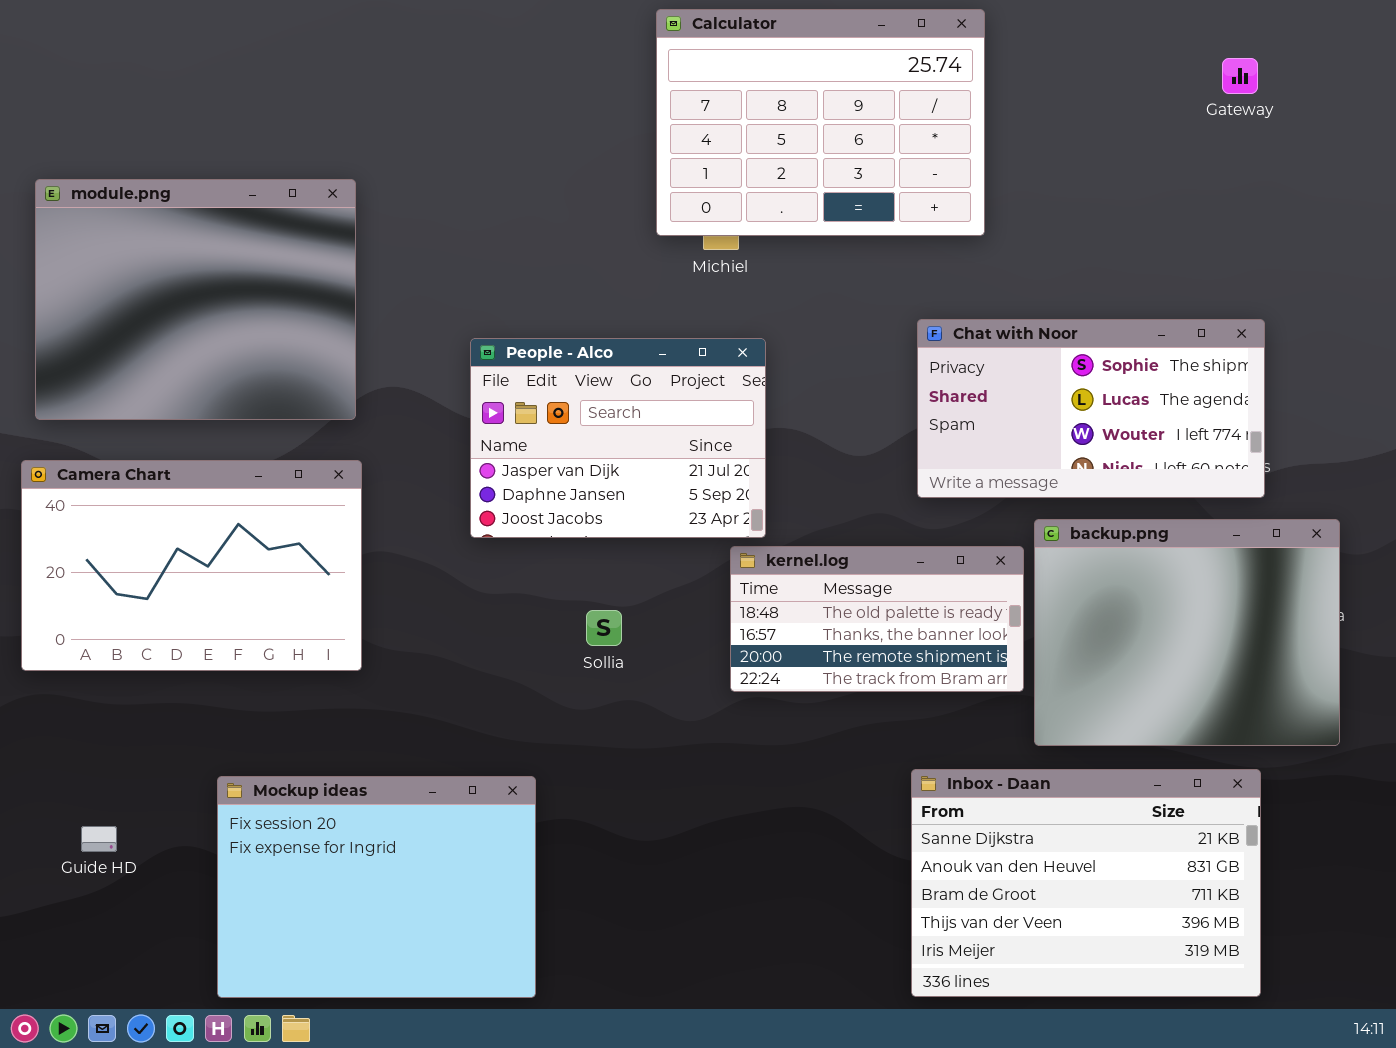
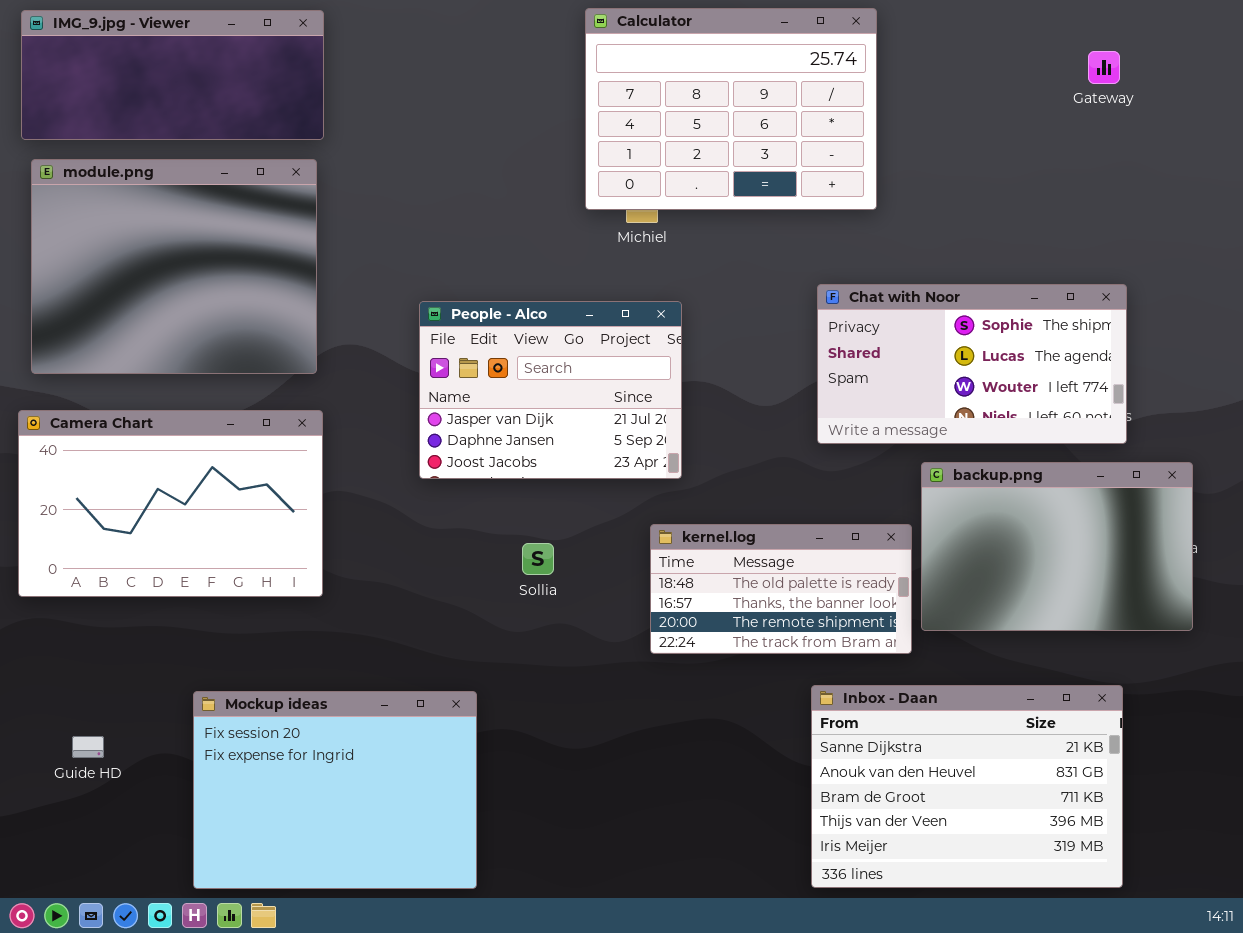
IMG_9.jpg - Viewer: none -> [21,10,324,140], opened
backup.png: [1034,519,1340,746] -> [921,462,1193,631], resized
kernel.log: [730,546,1024,692] -> [650,524,912,654], moved

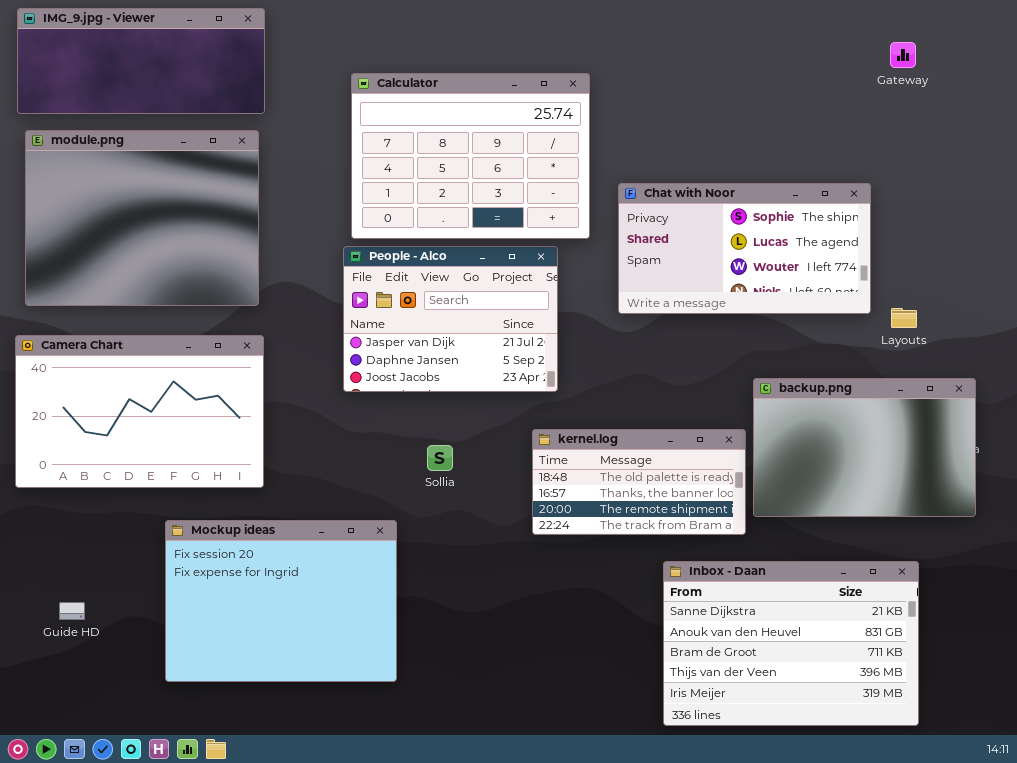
Calculator: [585,8,877,210] -> [351,73,590,239], moved
Chat with Noor: [817,284,1127,444] -> [618,183,871,314], moved
Mockup ideas: [193,691,477,889] -> [165,520,397,682], moved

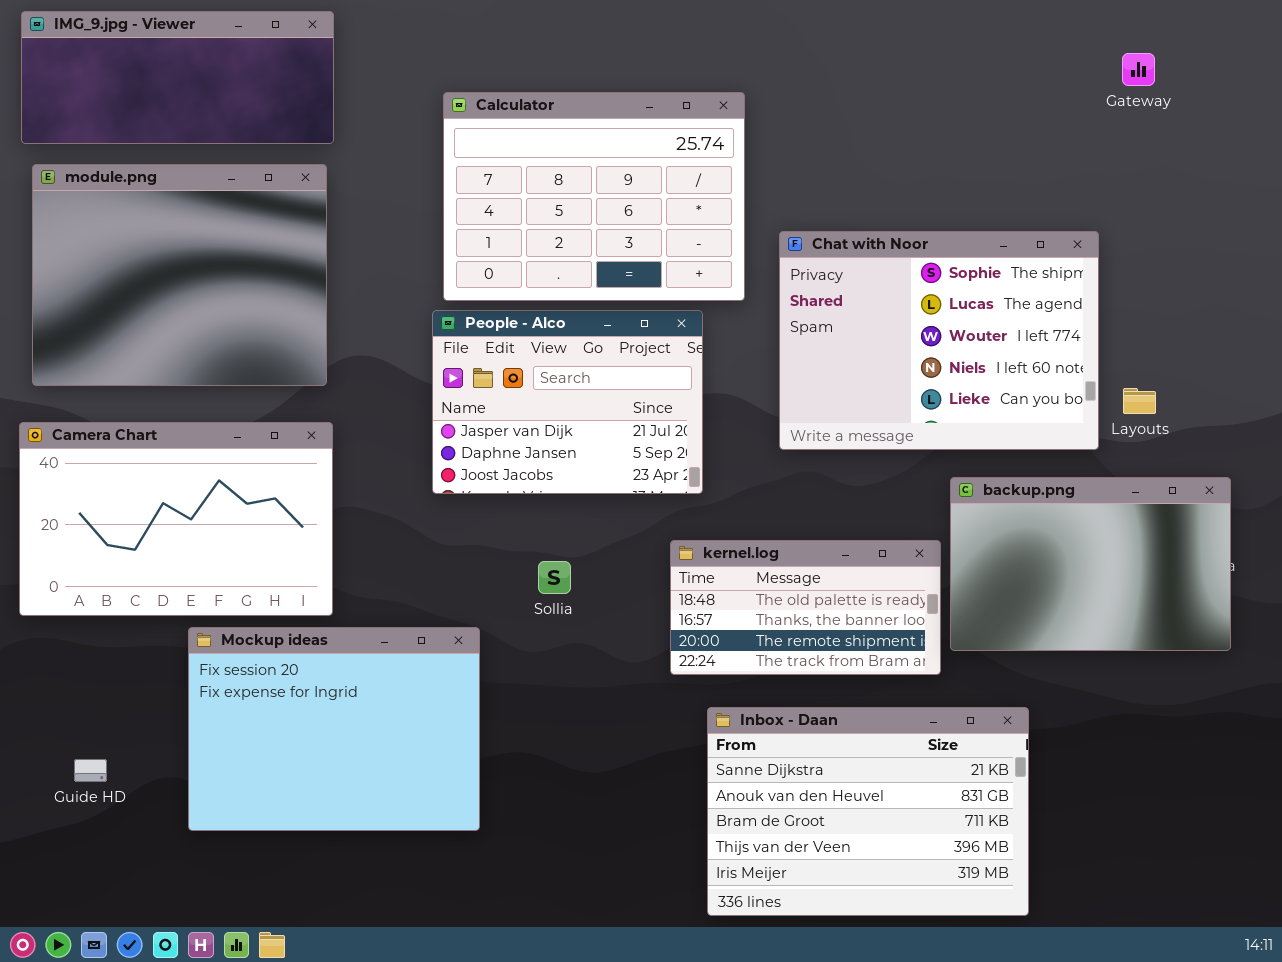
Chat with Noor: [618,183,871,314] -> [779,231,1099,450], resized
Mockup ideas: [165,520,397,682] -> [188,627,480,831], moved
Inbox - Daan: [663,561,919,726] -> [707,707,1029,916], moved

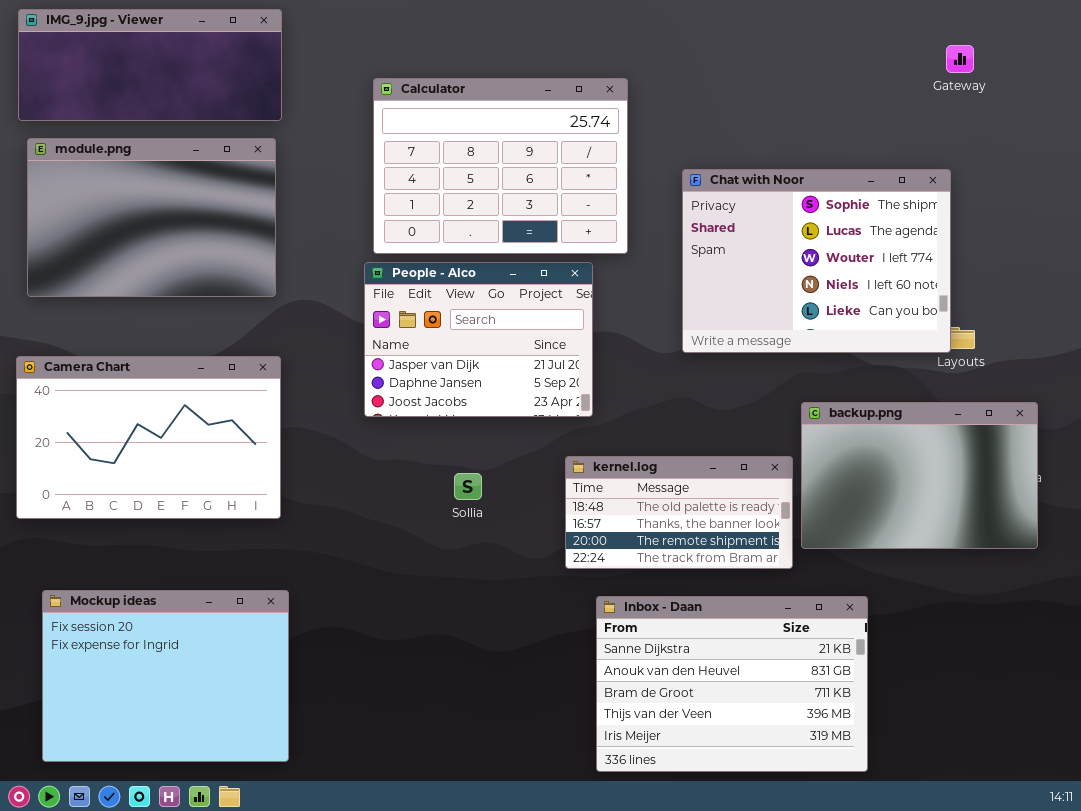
module.png: [32,164,327,386] -> [27,138,276,297], resized
Chat with Noor: [779,231,1099,450] -> [682,169,951,353], moved
Mockup ideas: [188,627,480,831] -> [42,590,289,762], moved

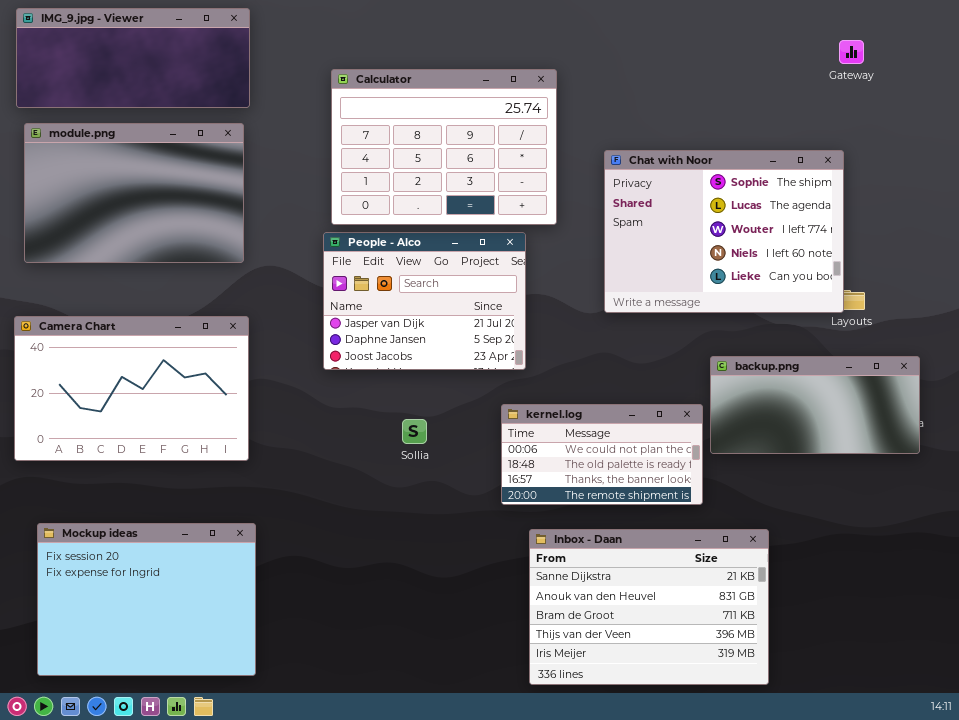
backup.png: [801,402,1038,549] -> [710,356,920,454], resized
kernel.log: [565,456,793,569] -> [501,404,703,505], scrolled up 1 row

